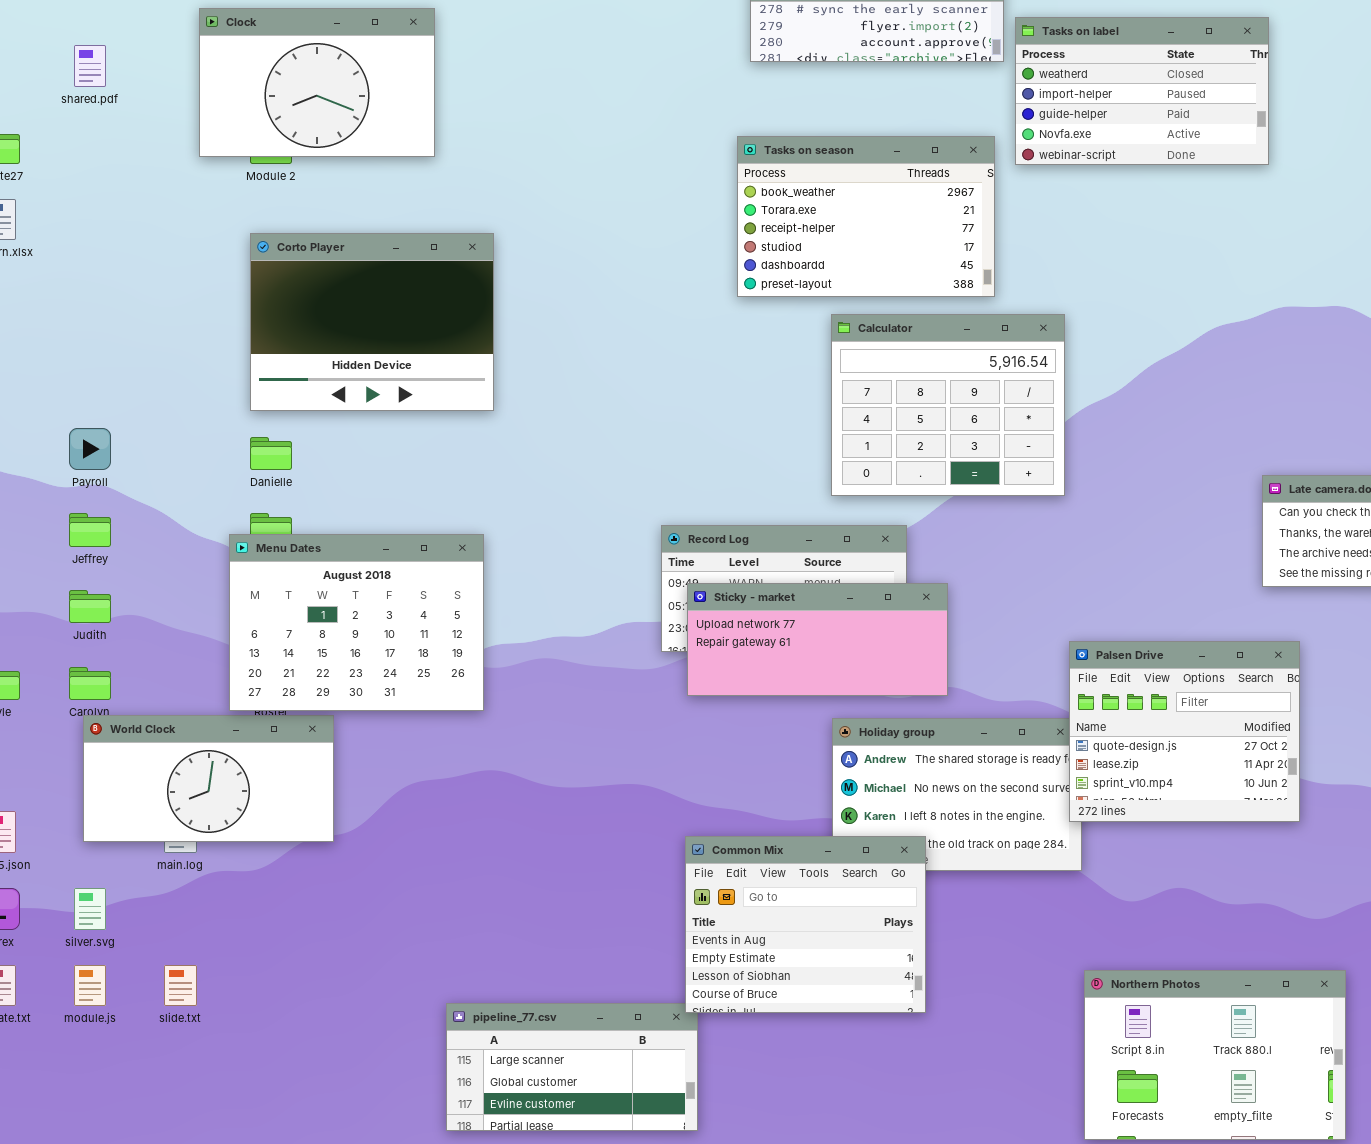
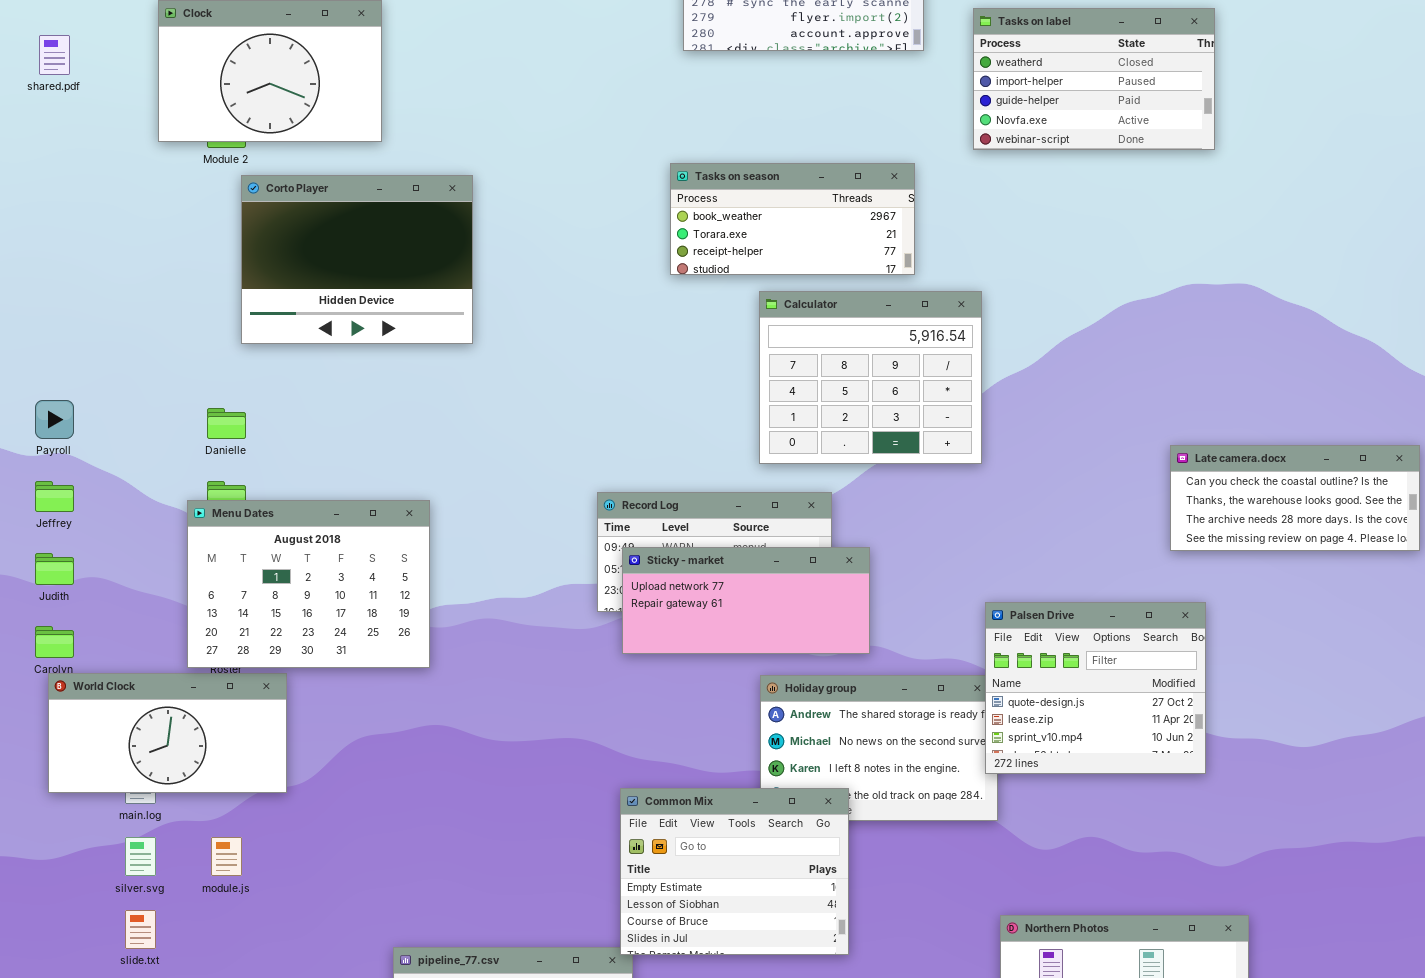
Tasks on label: [1015,17,1269,165] -> [973,8,1215,150], moved
Tasks on season: [737,136,995,297] -> [670,163,915,275], resized
Corto Player: [250,233,494,411] -> [241,175,473,344], moved
Common Mix: [685,836,926,1013] -> [620,788,849,955], scrolled down 1 row
silver.svg: [74,888,106,930] -> [125,837,156,876], moved
module.js: [74,965,106,1006] -> [211,837,242,876], moved

